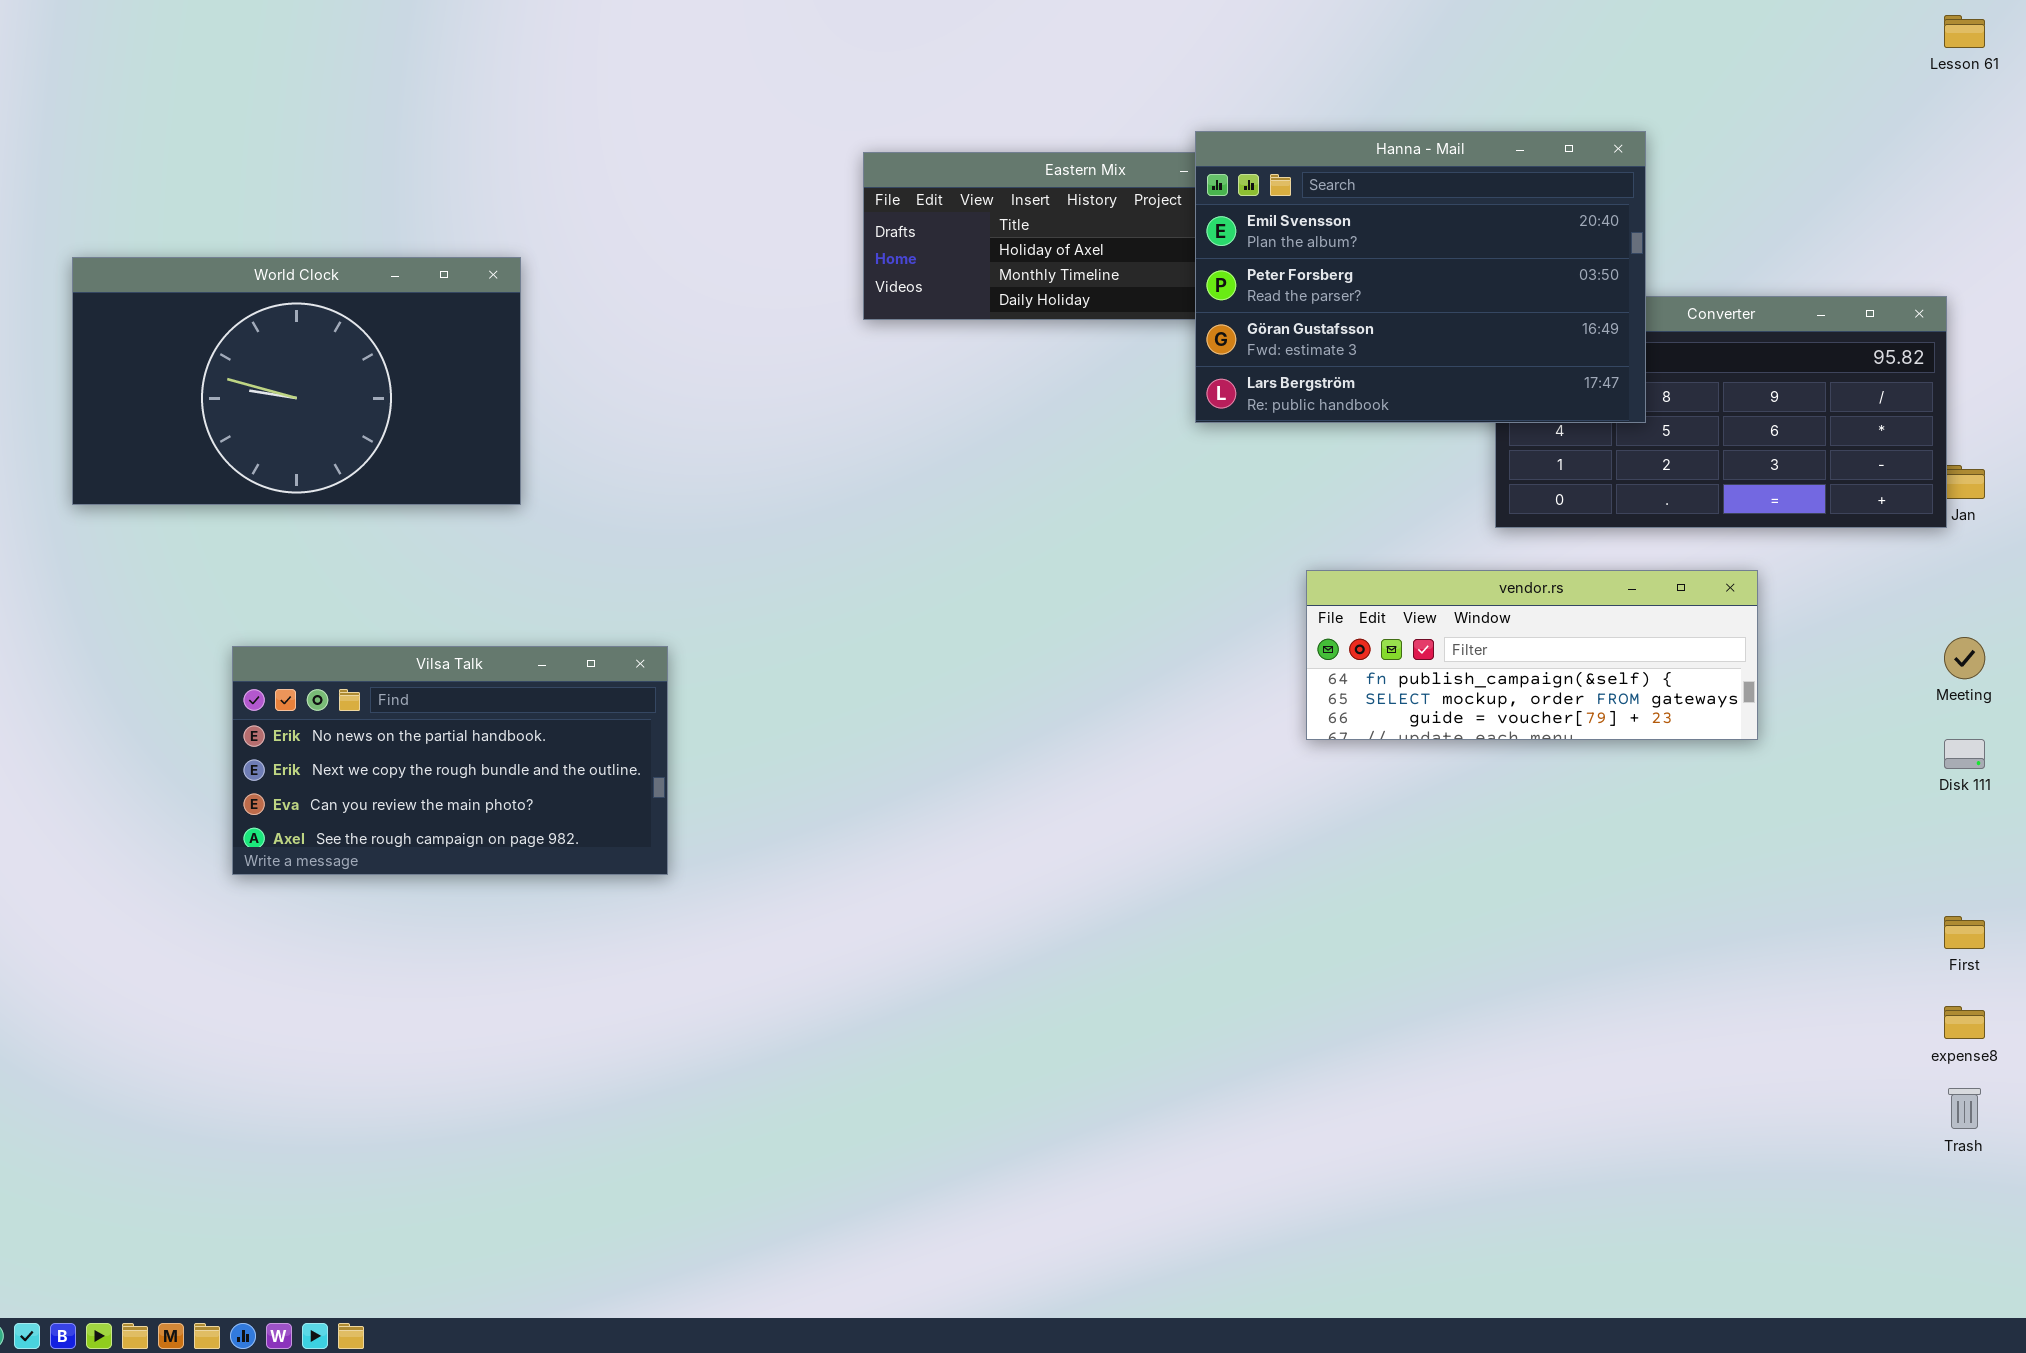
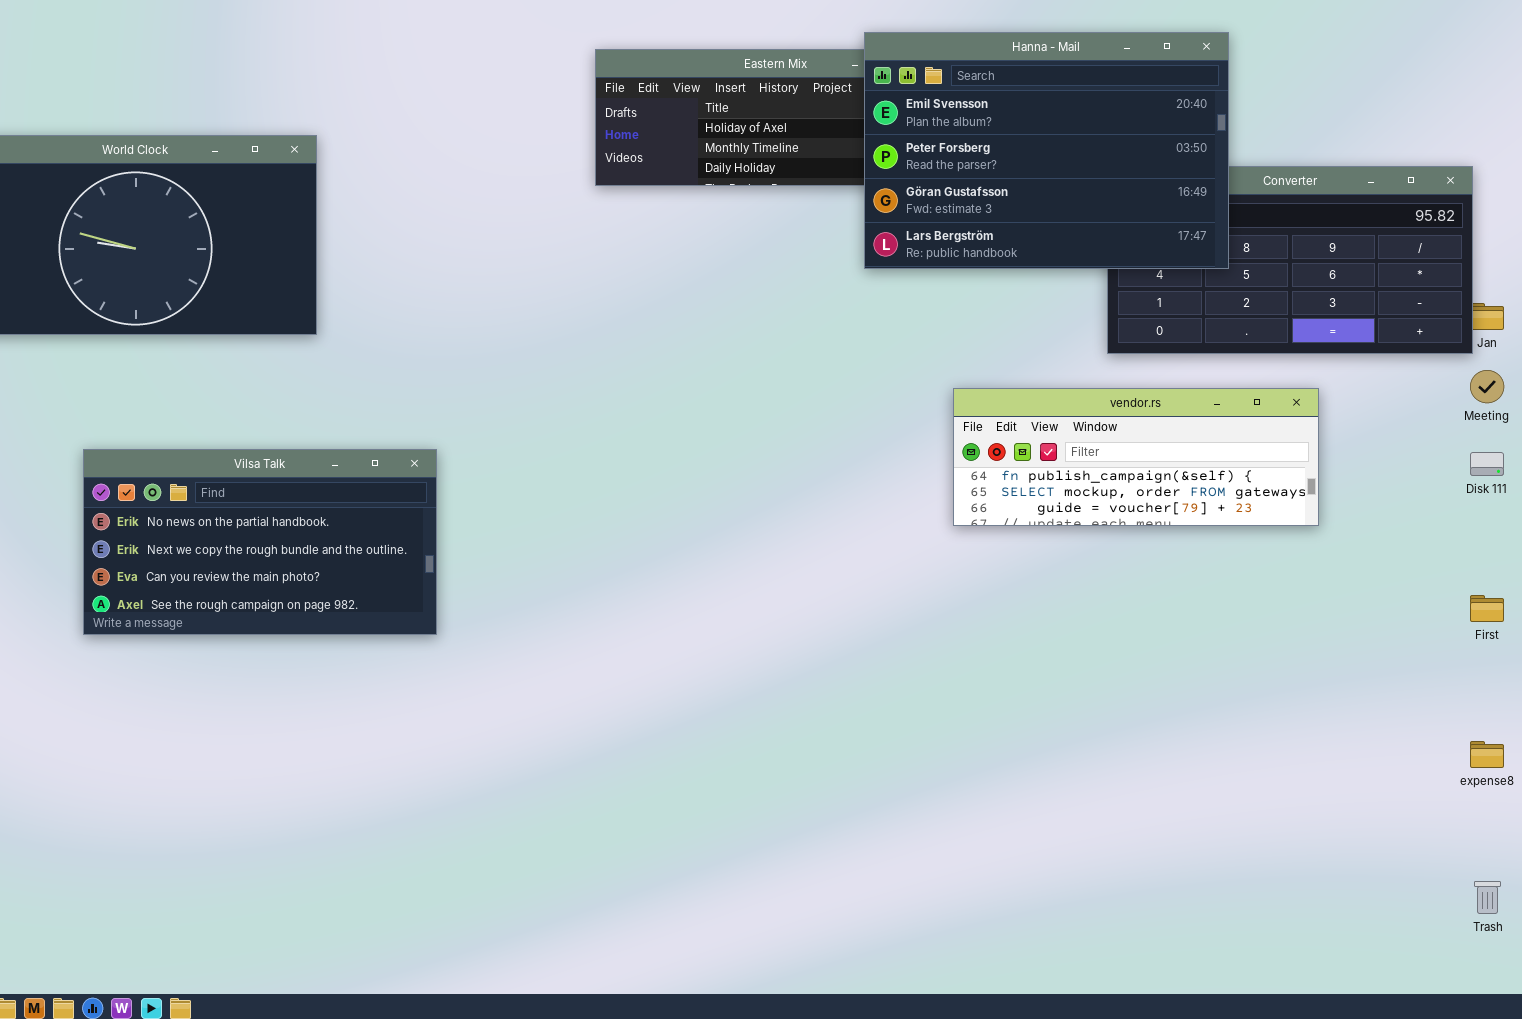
Meeting: [1944,637,1985,679] -> [1470,370,1504,403], moved
Disk 111: [1944,739,1985,769] -> [1470,452,1504,476], moved
First: [1944,916,1985,949] -> [1470,595,1504,622], moved
Trash: [1948,1088,1981,1129] -> [1474,881,1501,914], moved

